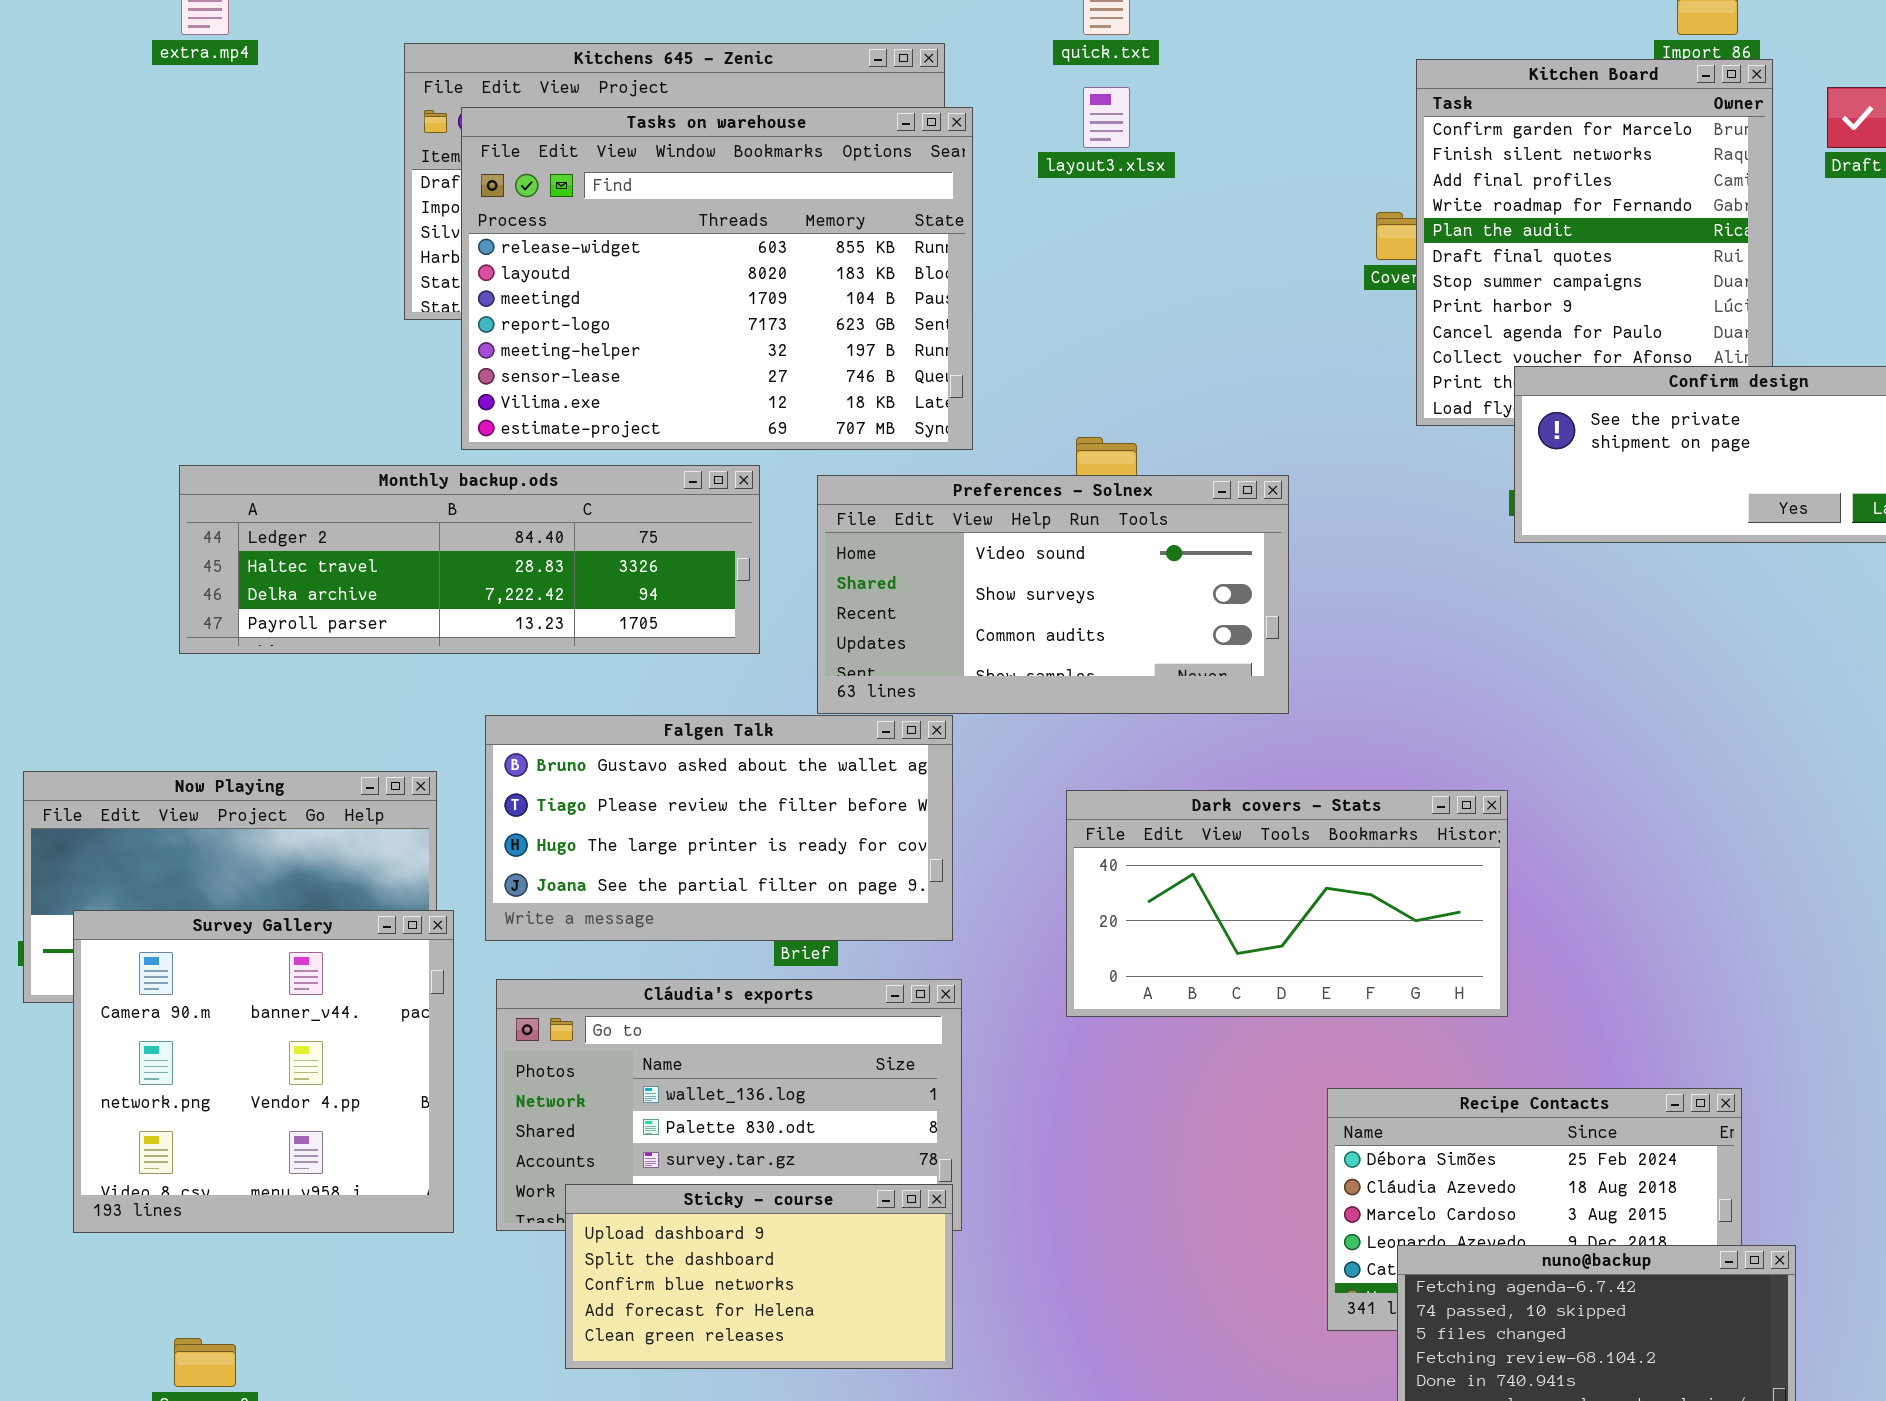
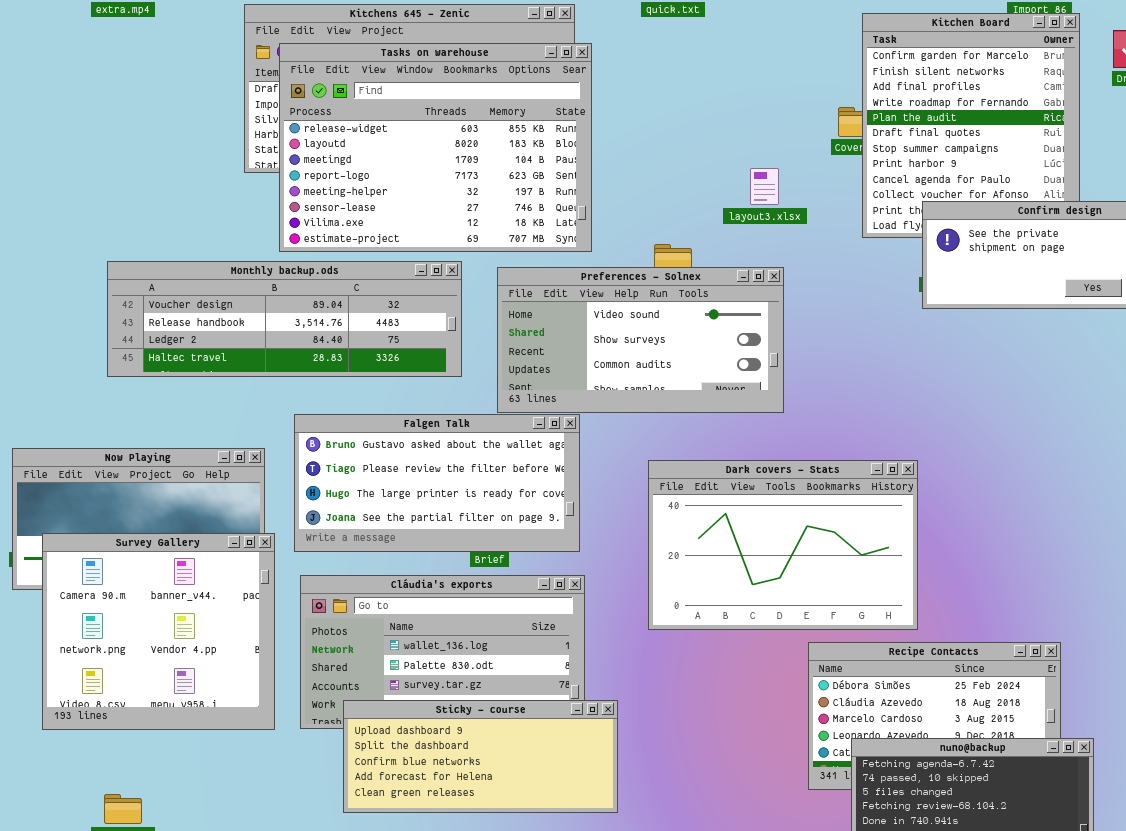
layout3.xlsx: [1083,87,1130,148] -> [750,168,779,205], moved
Monthly backup.ods: [179,465,760,654] -> [107,261,462,377], scrolled up 2 rows
Dark covers - Stats: [1066,790,1508,1017] -> [648,460,918,630], resized
Sticky - course: [565,1184,953,1369] -> [343,700,618,813], resized

